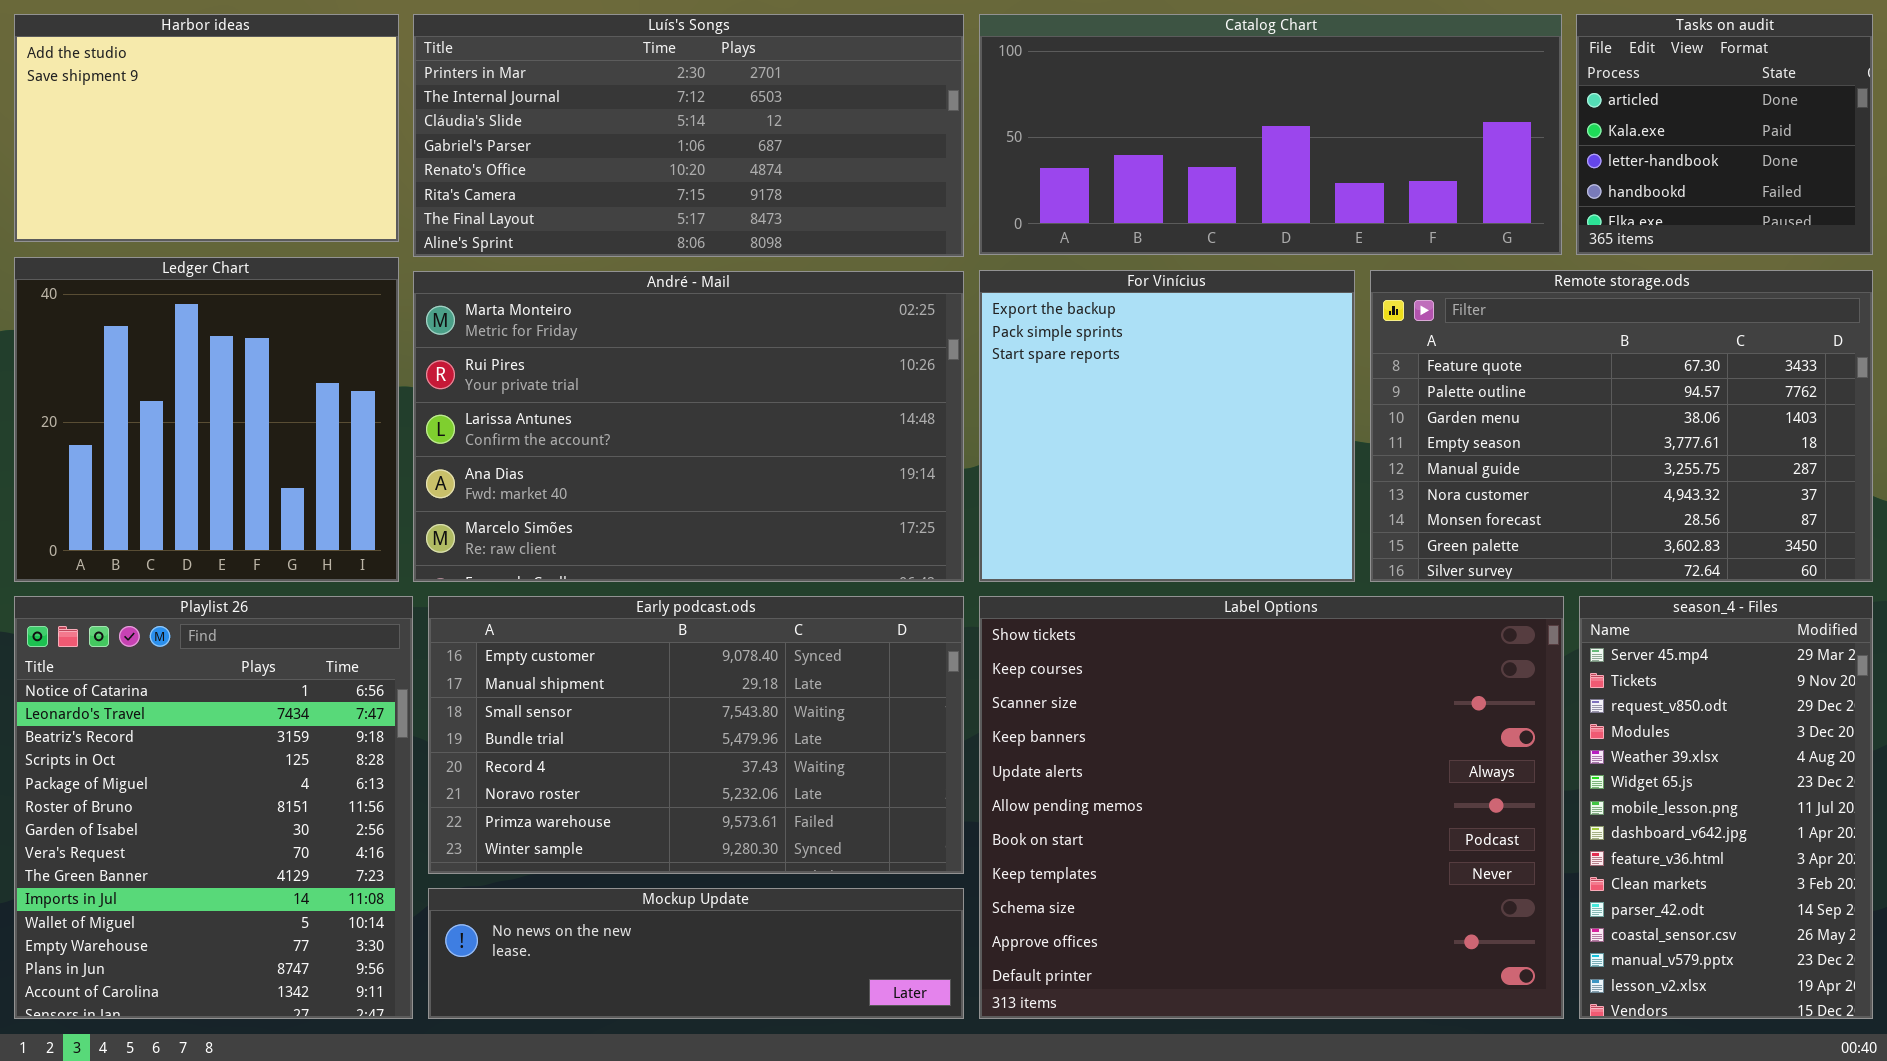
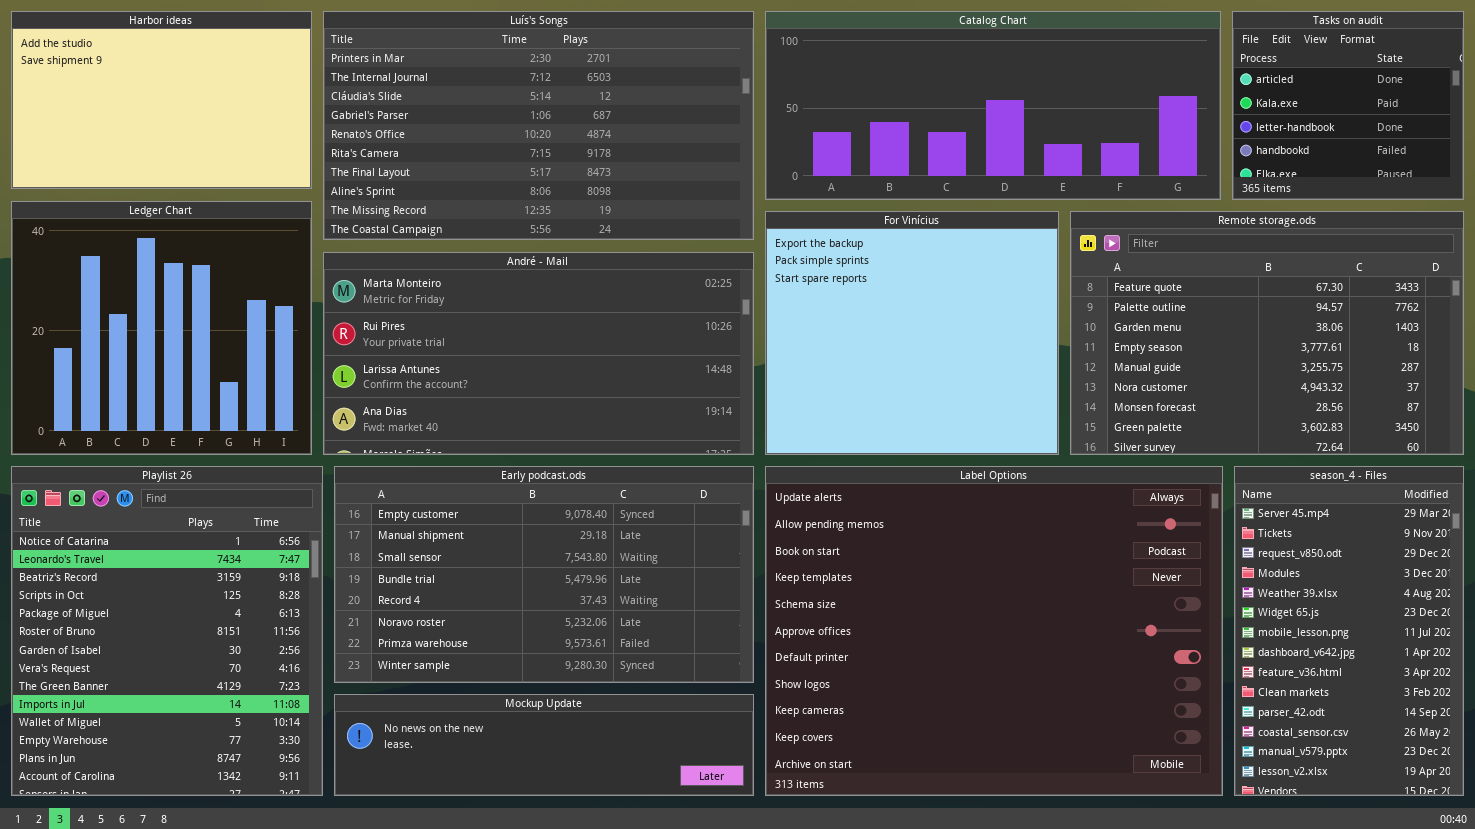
Luís's Songs: [413,14,964,257] -> [323,11,754,240], resized
André - Mail: [413,271,964,582] -> [323,252,754,455], resized
Label Options: [979,596,1564,1019] -> [765,466,1223,796], scrolled down 4 rows

